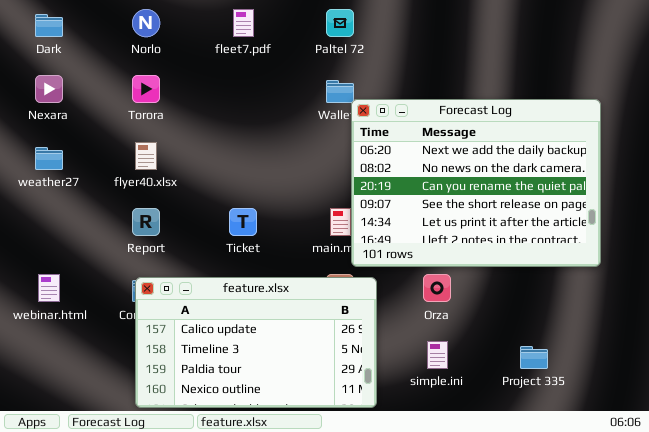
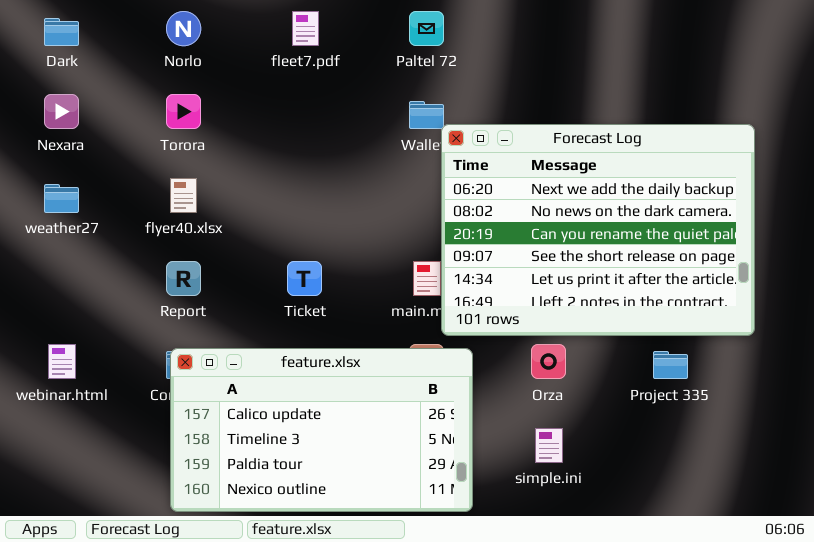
Project 335: [520,346,548,369] -> [653,351,688,379], moved

